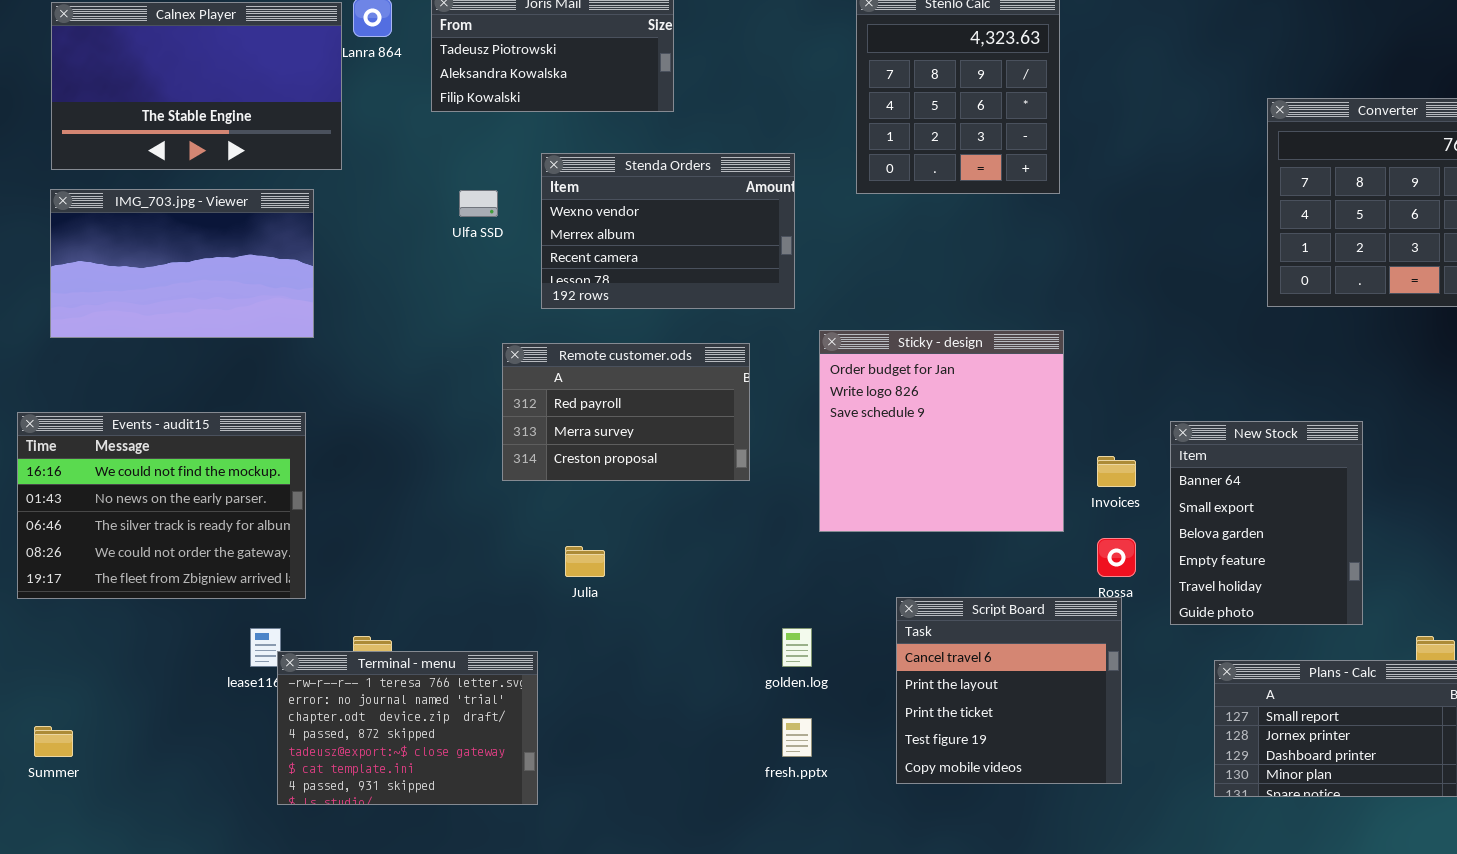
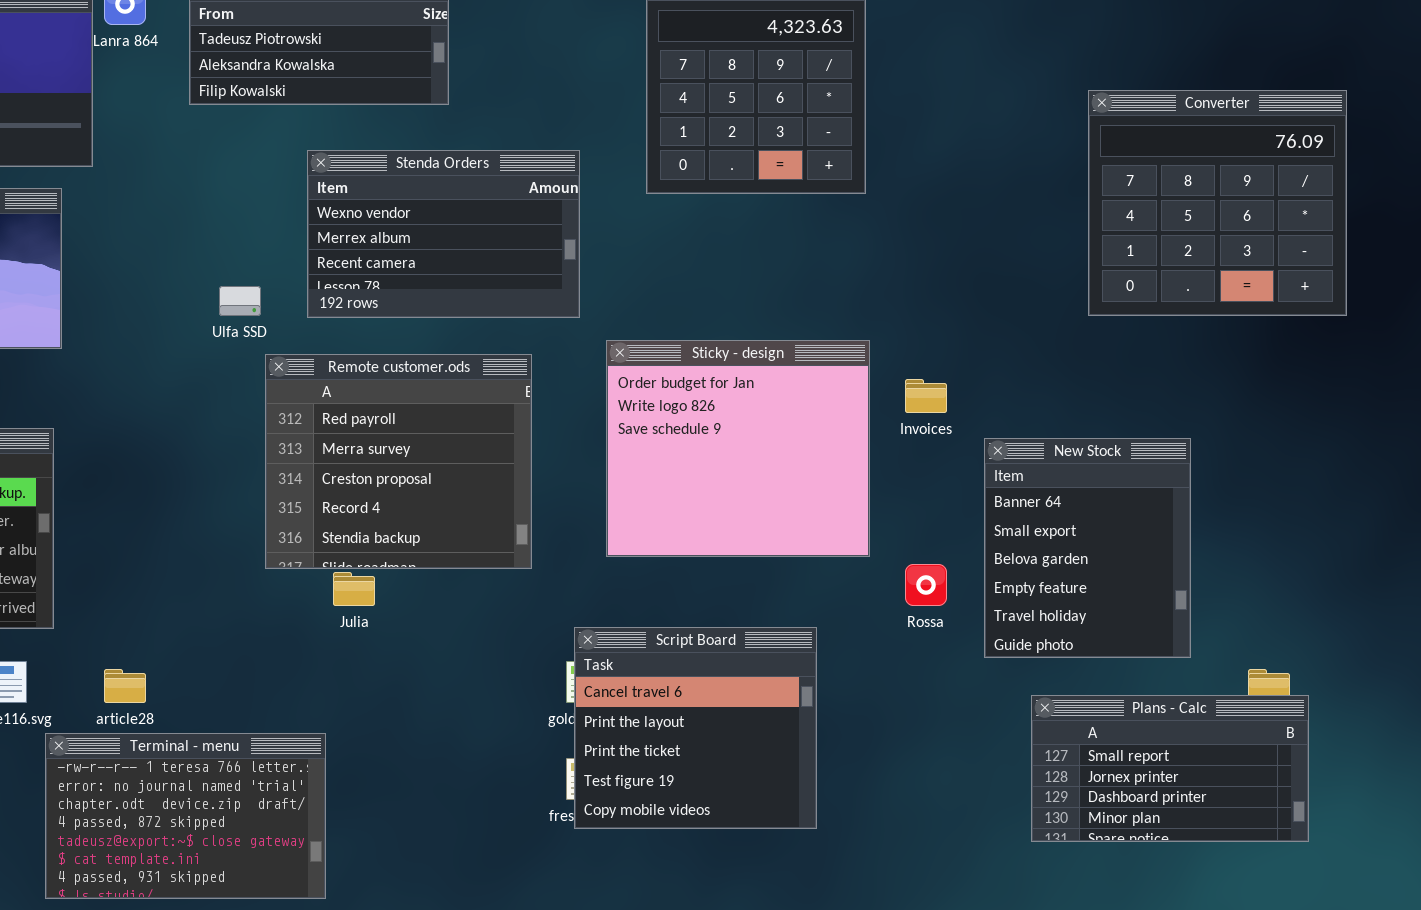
Ulfa SSD: [459,190,498,217] -> [219,286,261,316], moved
Remote customer.ods: [502,343,750,481] -> [265,354,532,569], resized
Invoices: [1097,456,1136,487] -> [905,379,947,413], moved
Script Board: [896,597,1122,784] -> [574,627,817,829], moved
Terminal - menu: [277,651,538,805] -> [45,733,326,899], moved

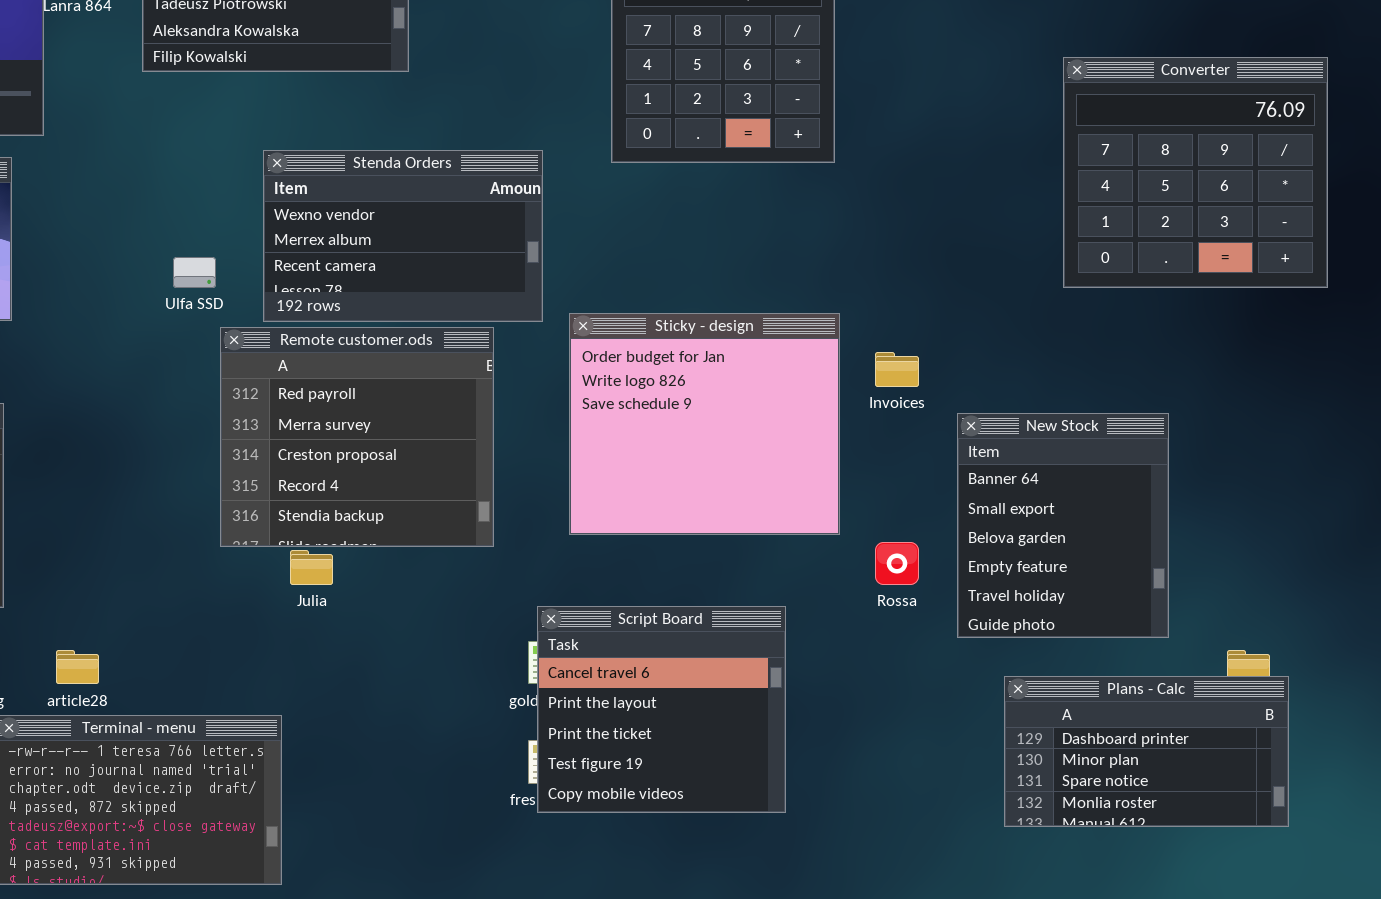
Stenda Orders: [307,150,580,318] -> [263,150,543,322], moved
Plans - Calc: [1031,695,1309,842] -> [1004,676,1289,827], scrolled down 2 rows

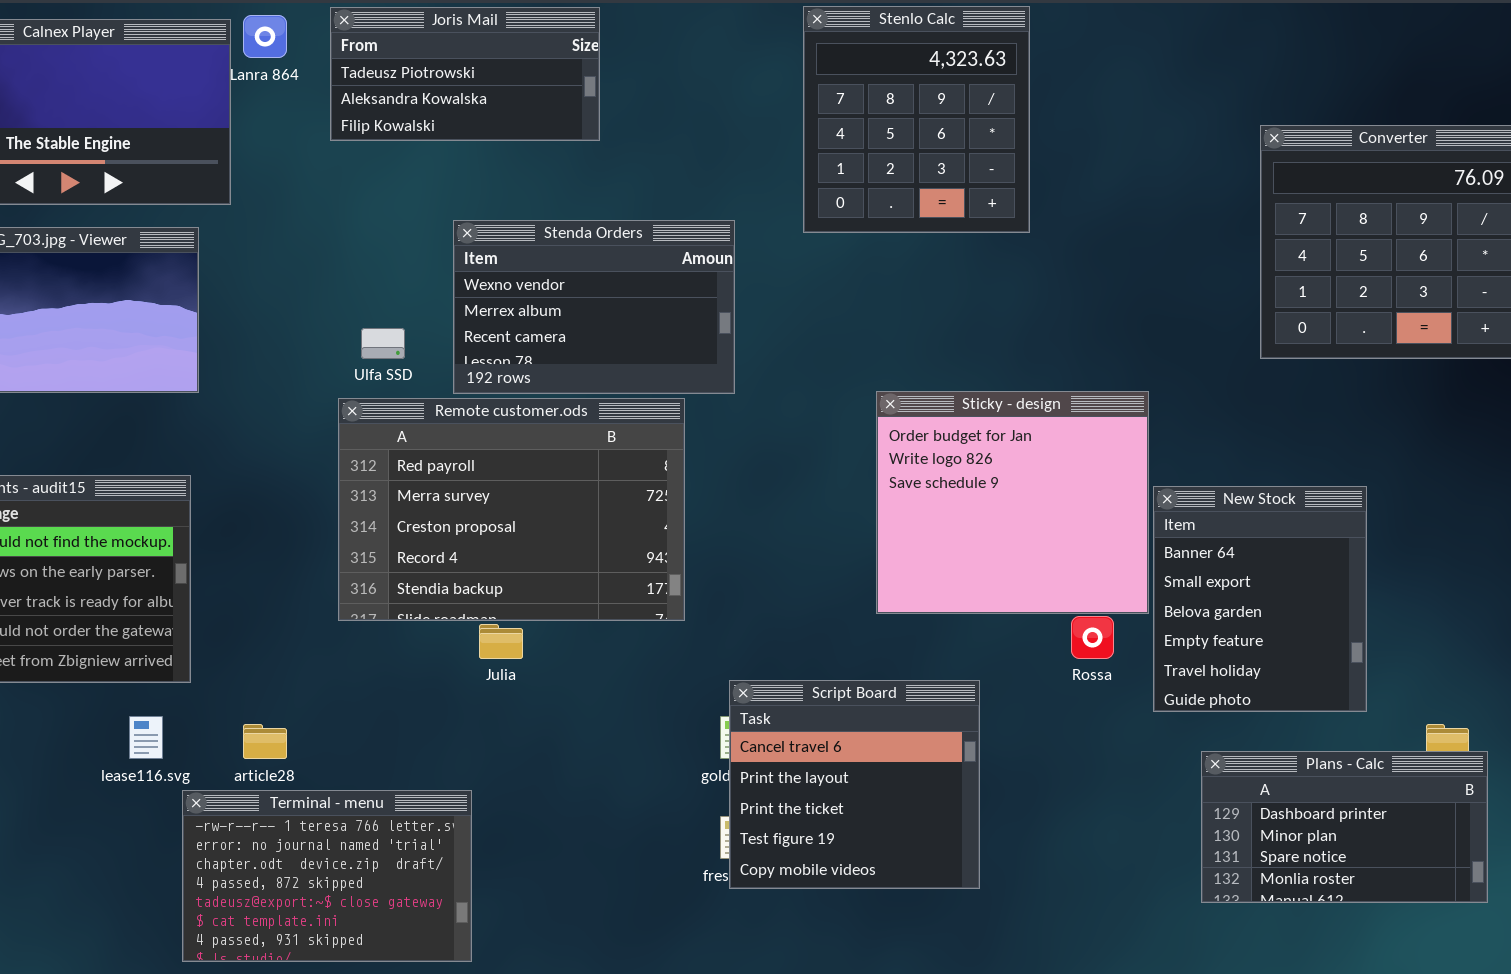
Sticky - design: [569,313,840,535] -> [876,391,1149,614], moved
Remote customer.ods: [220,327,494,547] -> [338,398,685,621], resized

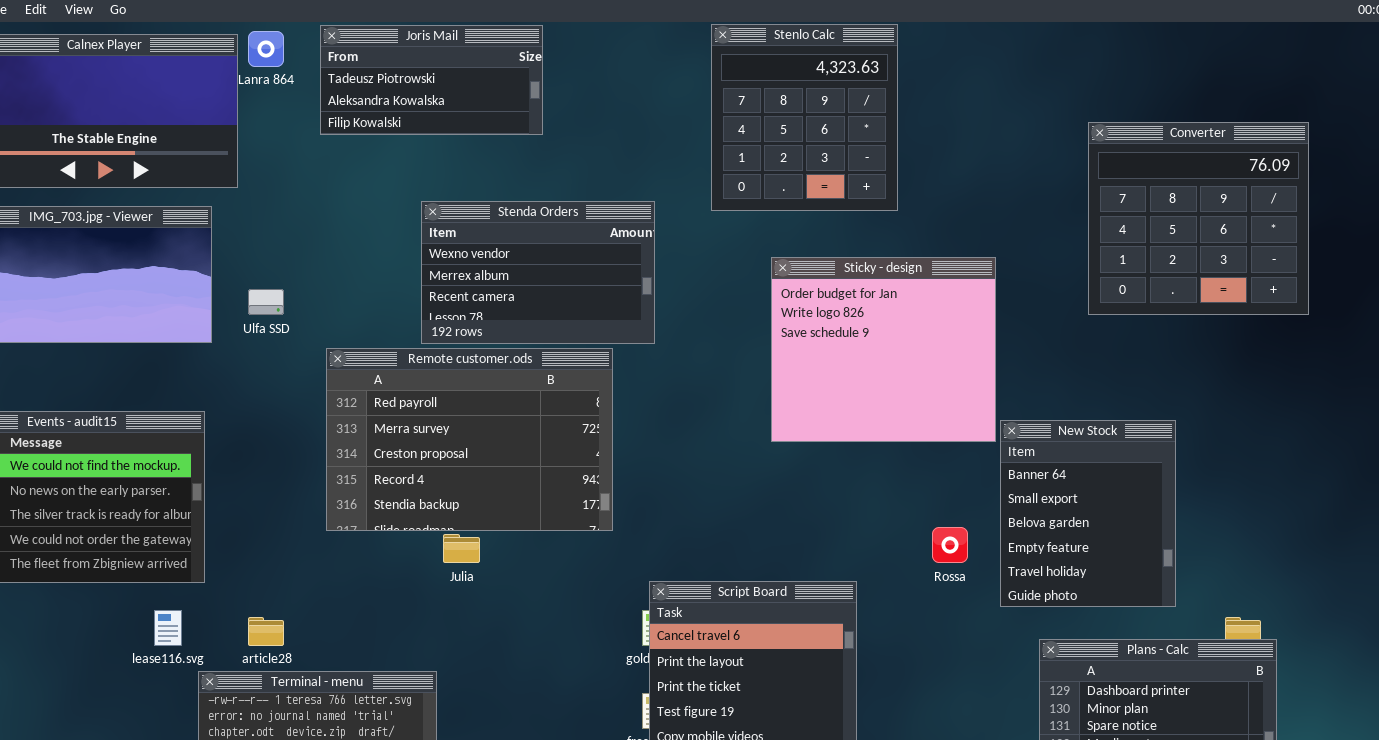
Ulfa SSD: [361,328,405,359] -> [248,289,284,315], moved
Sticky - design: [876,391,1149,614] -> [771,257,996,442], moved

